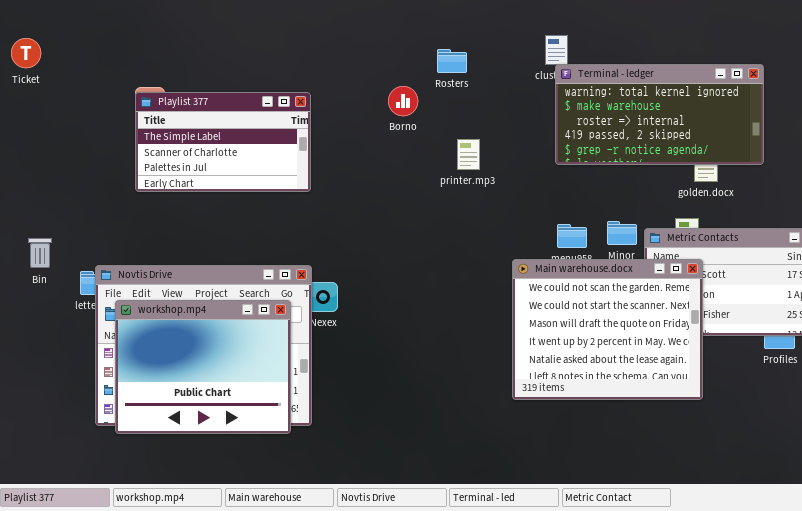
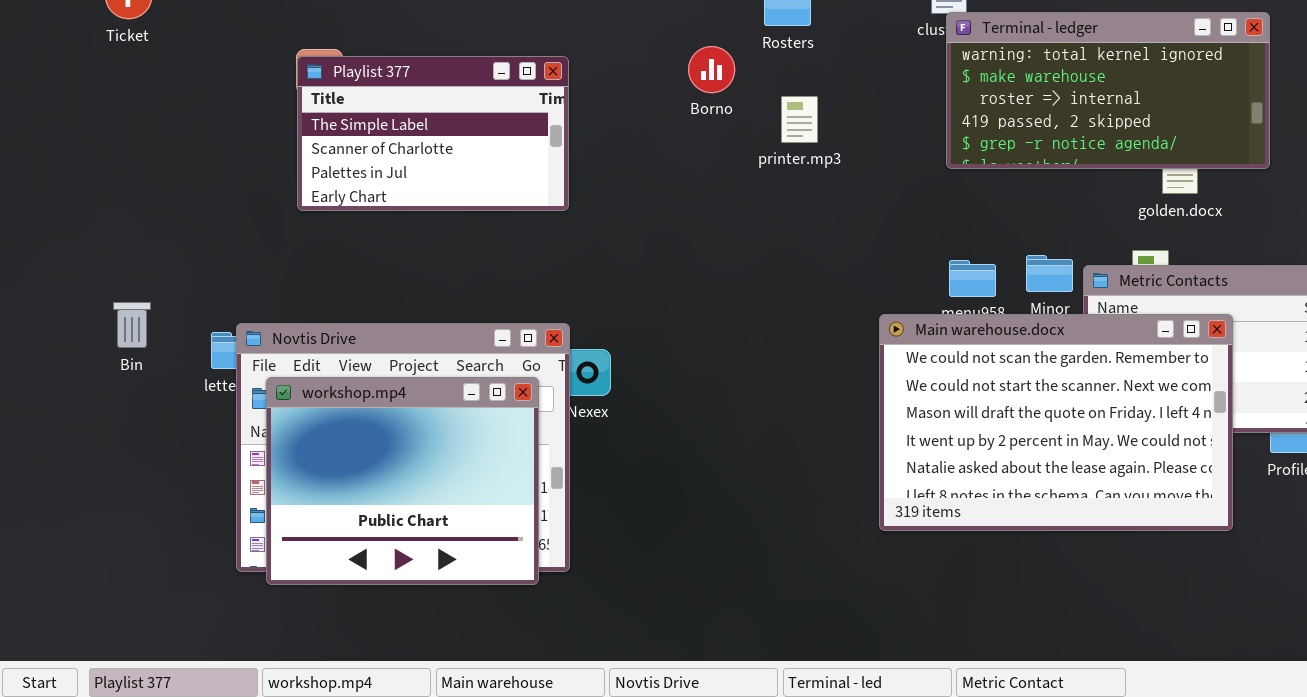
printer.mp3: [457,139,480,170] -> [781,96,818,143], moved
Bin: [28,238,52,268] -> [113,302,151,348], moved
Main warehouse.docx: [512,259,703,400] -> [879,314,1233,531], resized

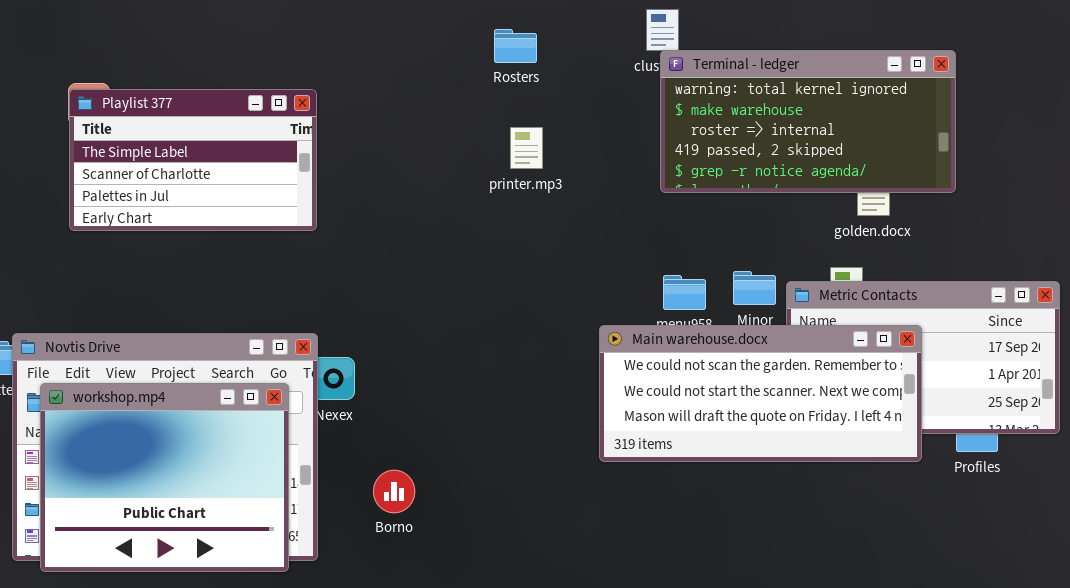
Borno: [688,46,735,93] -> [373,470,415,513], moved
Main warehouse.docx: [879,314,1233,531] -> [599,325,922,462], resized

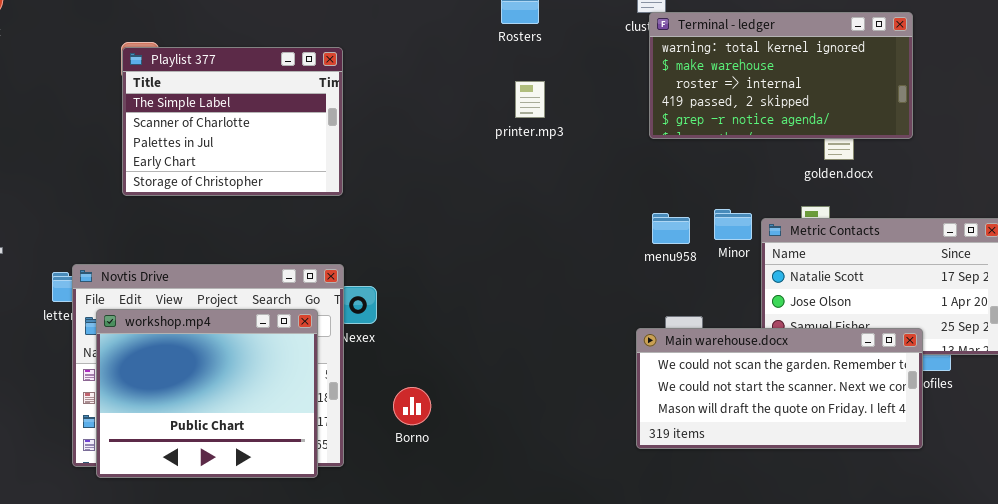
Playlist 377: [69,89,317,231] -> [122,47,343,196], resized
Main warehouse.docx: [599,325,922,462] -> [636,328,923,449], moved

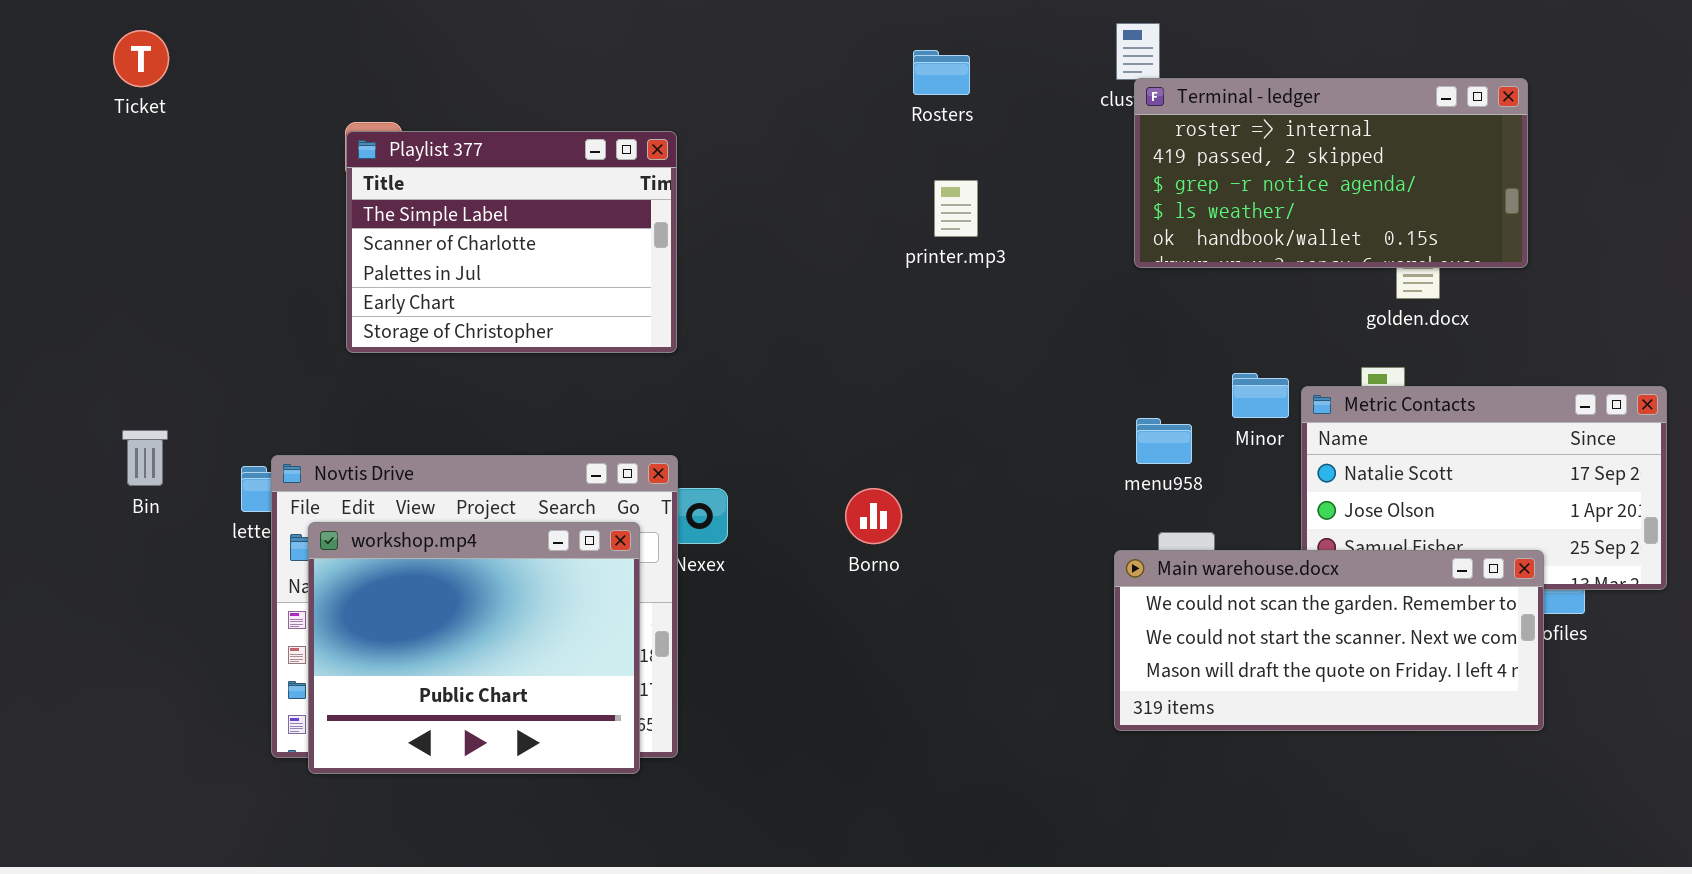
Terminal - ledger: [649,12,913,139] -> [1134,78,1528,268], scrolled down 2 rows
menu958: [652,213,690,244] -> [1136,418,1192,464], moved
Borno: [393,387,431,425] -> [845,488,902,544], moved

